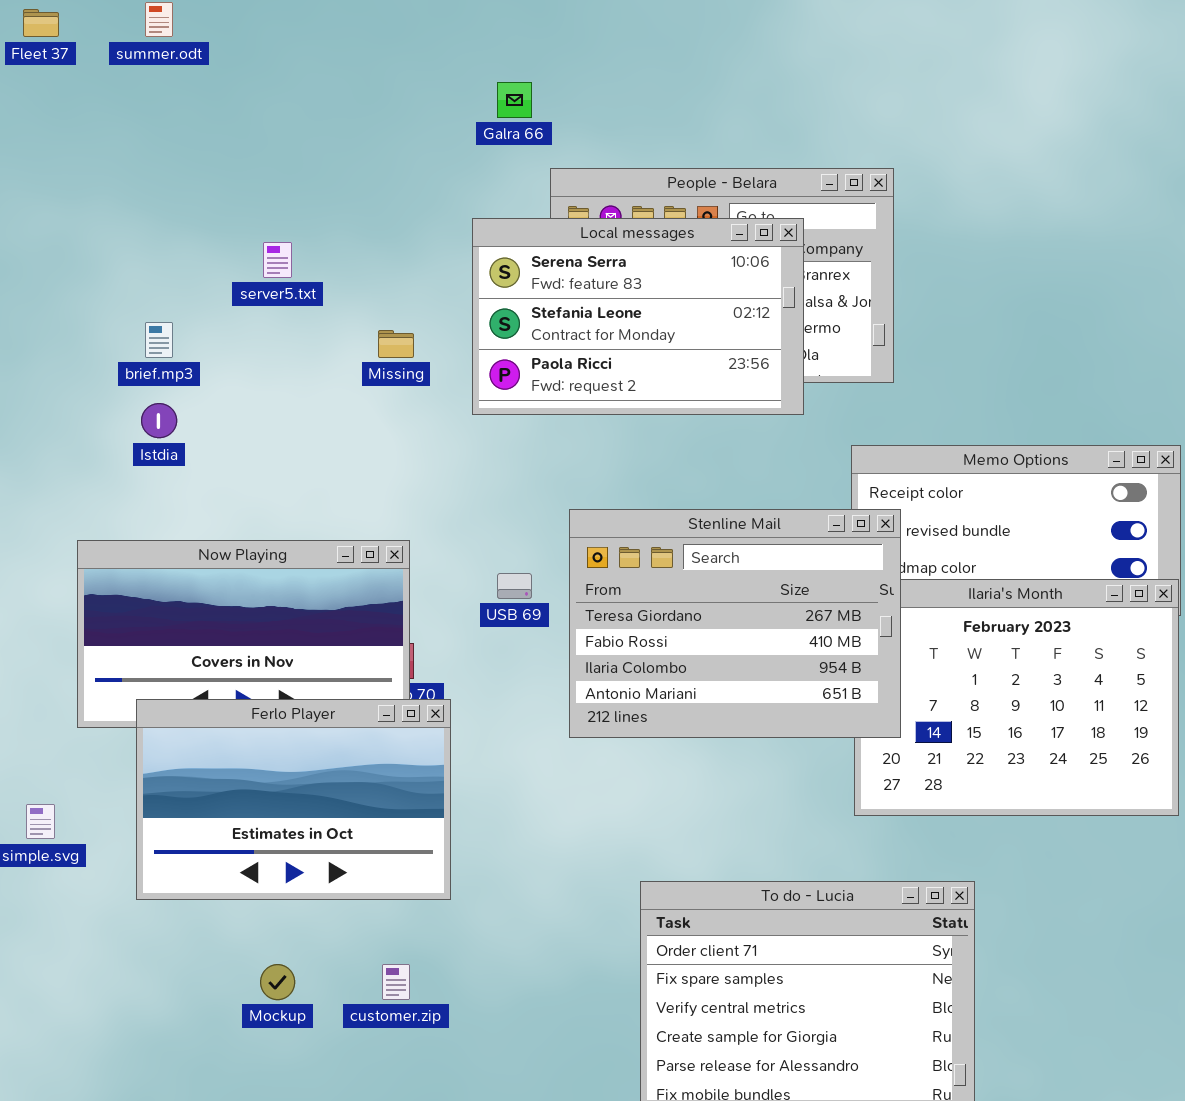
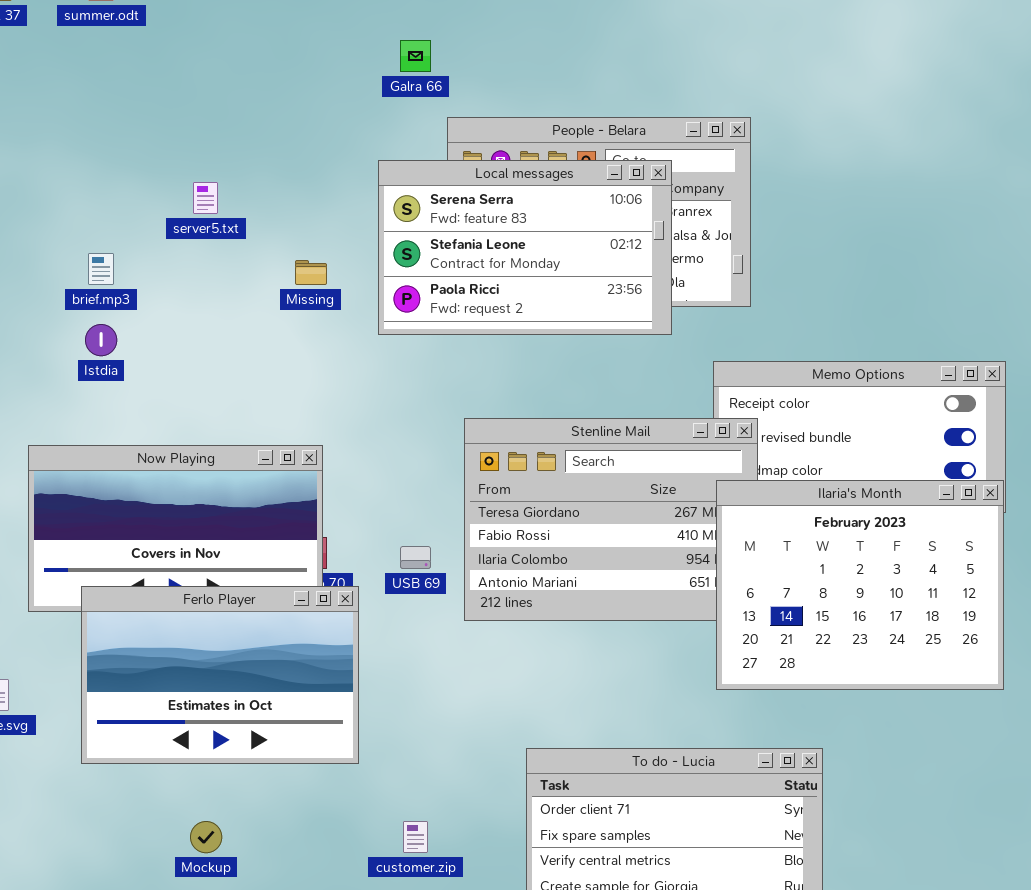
USB 69: [497,573,532,599] -> [400,546,431,569], moved
Ilaria's Month: [854,579,1179,816] -> [716,480,1004,690], raised
customer.zip: [382,964,410,1000] -> [403,821,428,853], moved

